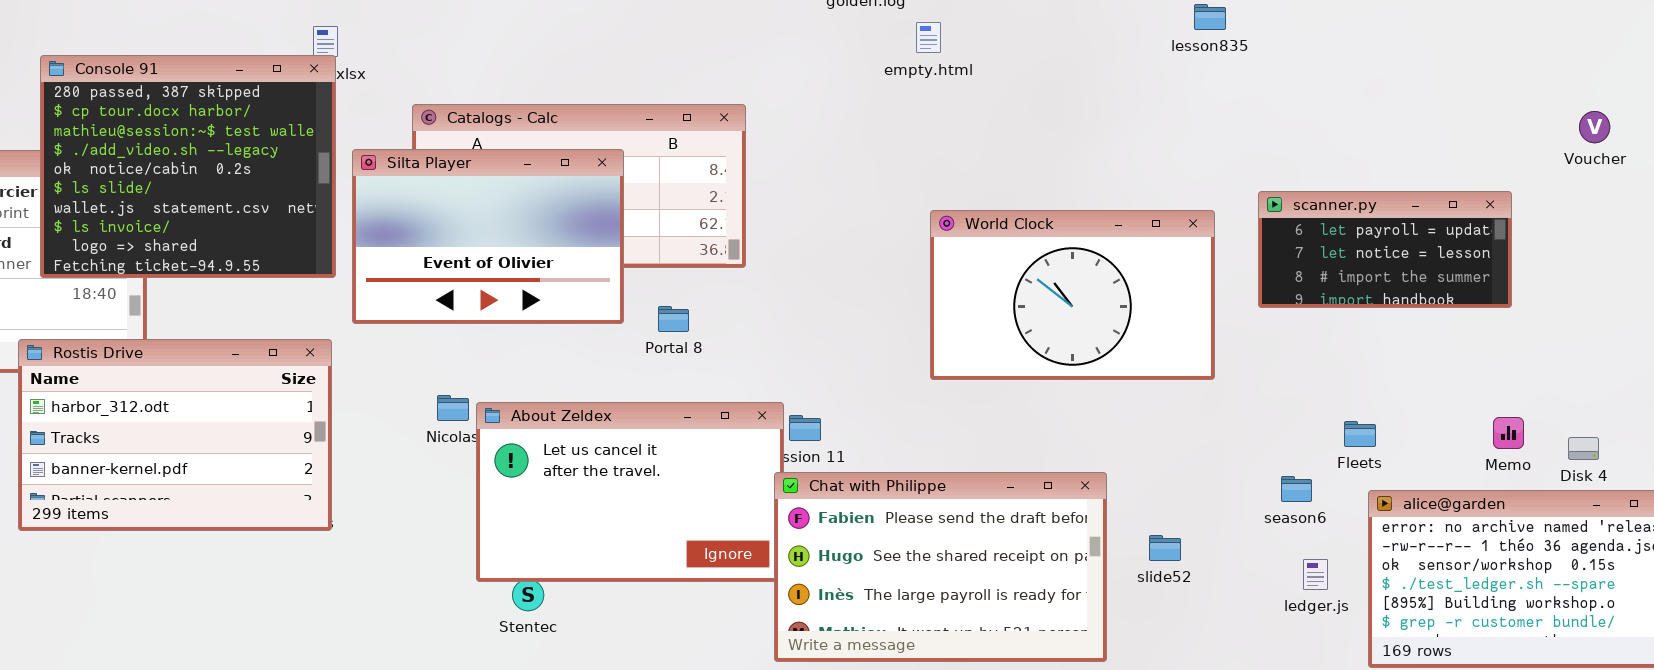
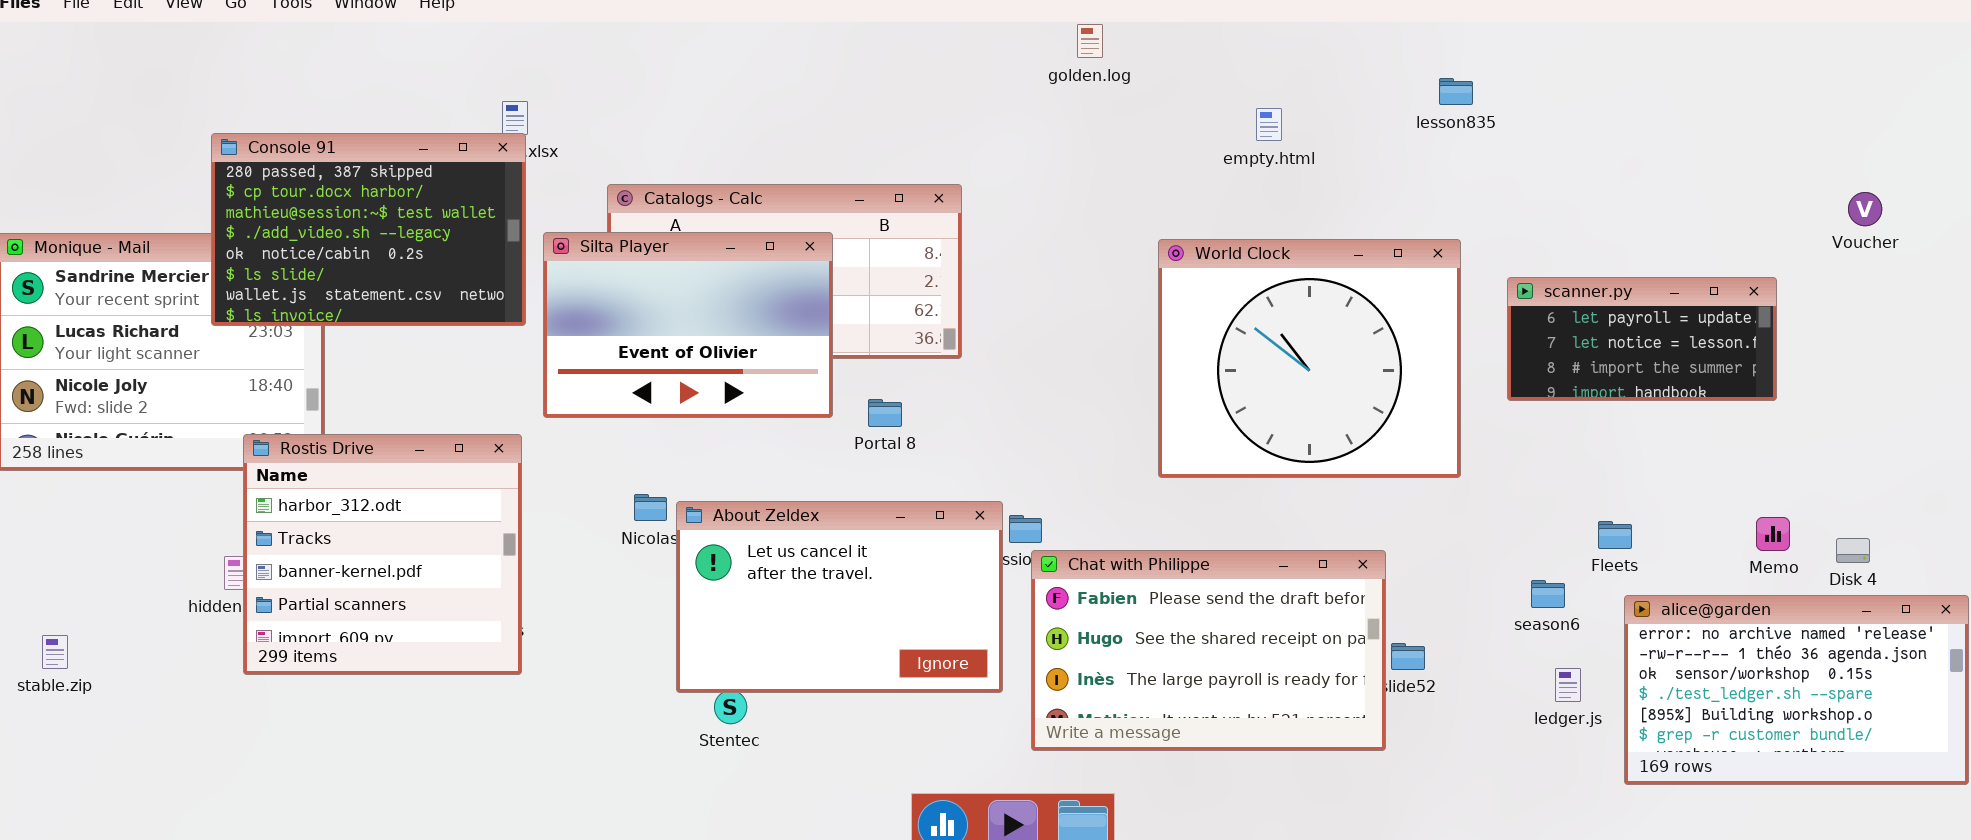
empty.html: [916,22,941,53] -> [1256,108,1282,141], moved
Console 91: [40,55,336,278] -> [211,133,526,326], resized
World Clock: [930,210,1215,380] -> [1158,239,1461,478], resized
Rostis Drive: [18,339,332,531] -> [243,434,522,675], resized
Chat with Philippe: [774,472,1107,662] -> [1031,550,1386,751], moved

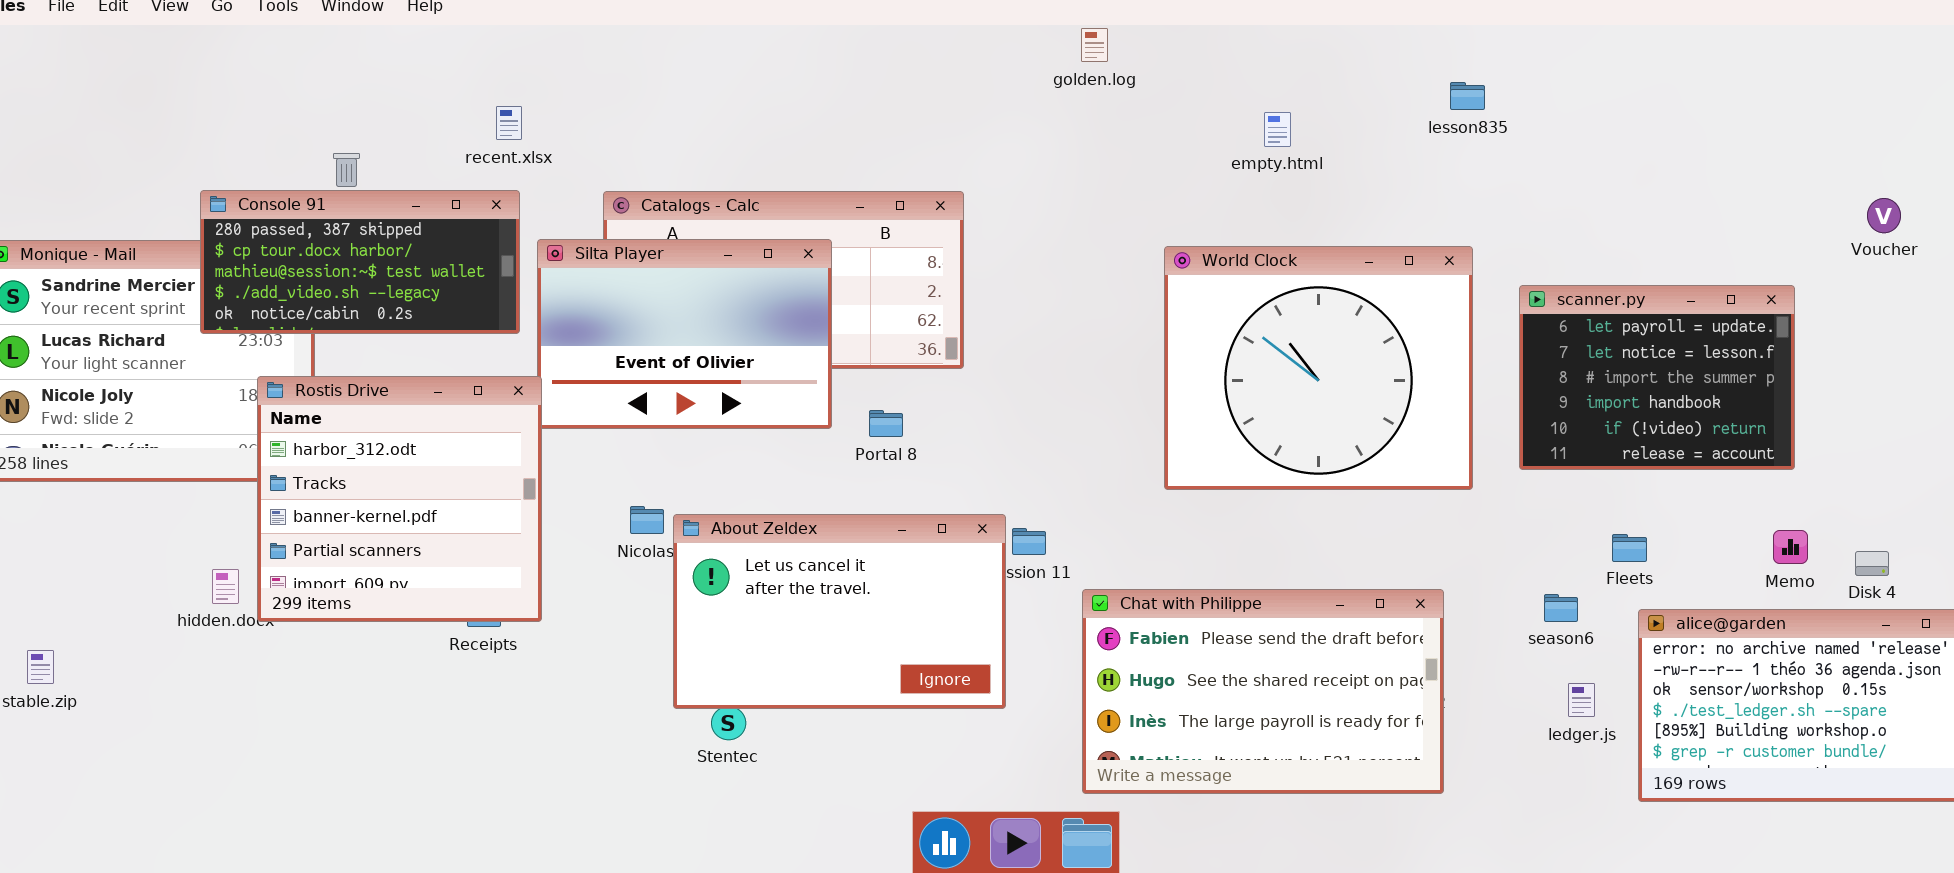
Console 91: [211,133,526,326] -> [200,190,520,334], resized
scanner.py: [1507,277,1777,401] -> [1519,285,1795,470], resized
Rostis Drive: [243,434,522,675] -> [257,376,542,622], moved
Chat with Philippe: [1031,550,1386,751] -> [1082,589,1444,794], moved

